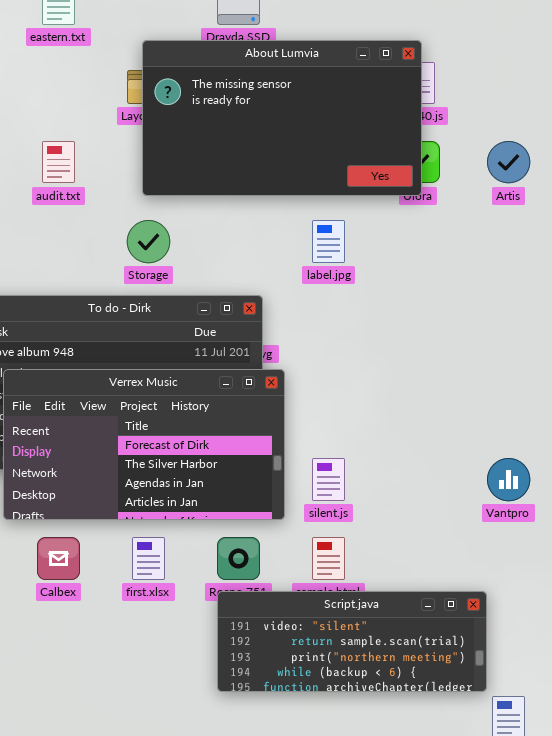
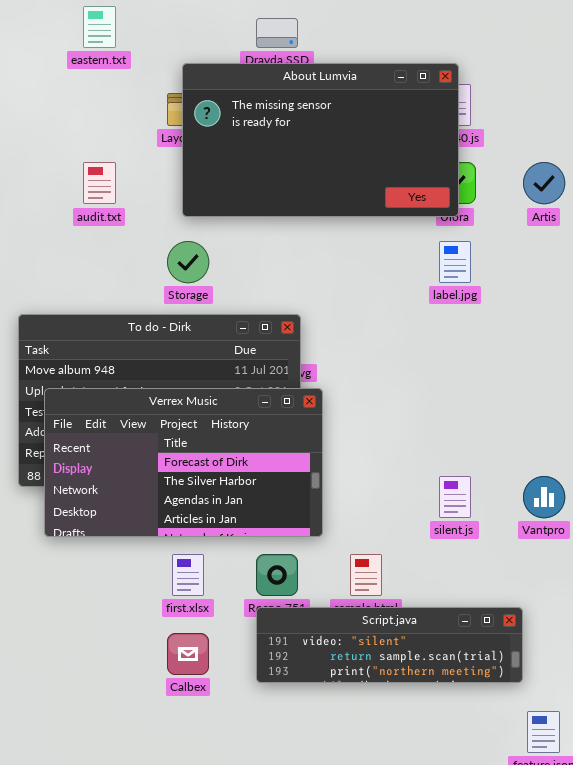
label.jpg: [312,220,345,263] -> [439,241,471,283], moved
silent.js: [312,458,345,501] -> [439,476,471,518], moved
Calbex: [37,537,80,580] -> [167,633,209,675], moved
Script.java: [217,591,487,692] -> [256,607,523,683], resized

